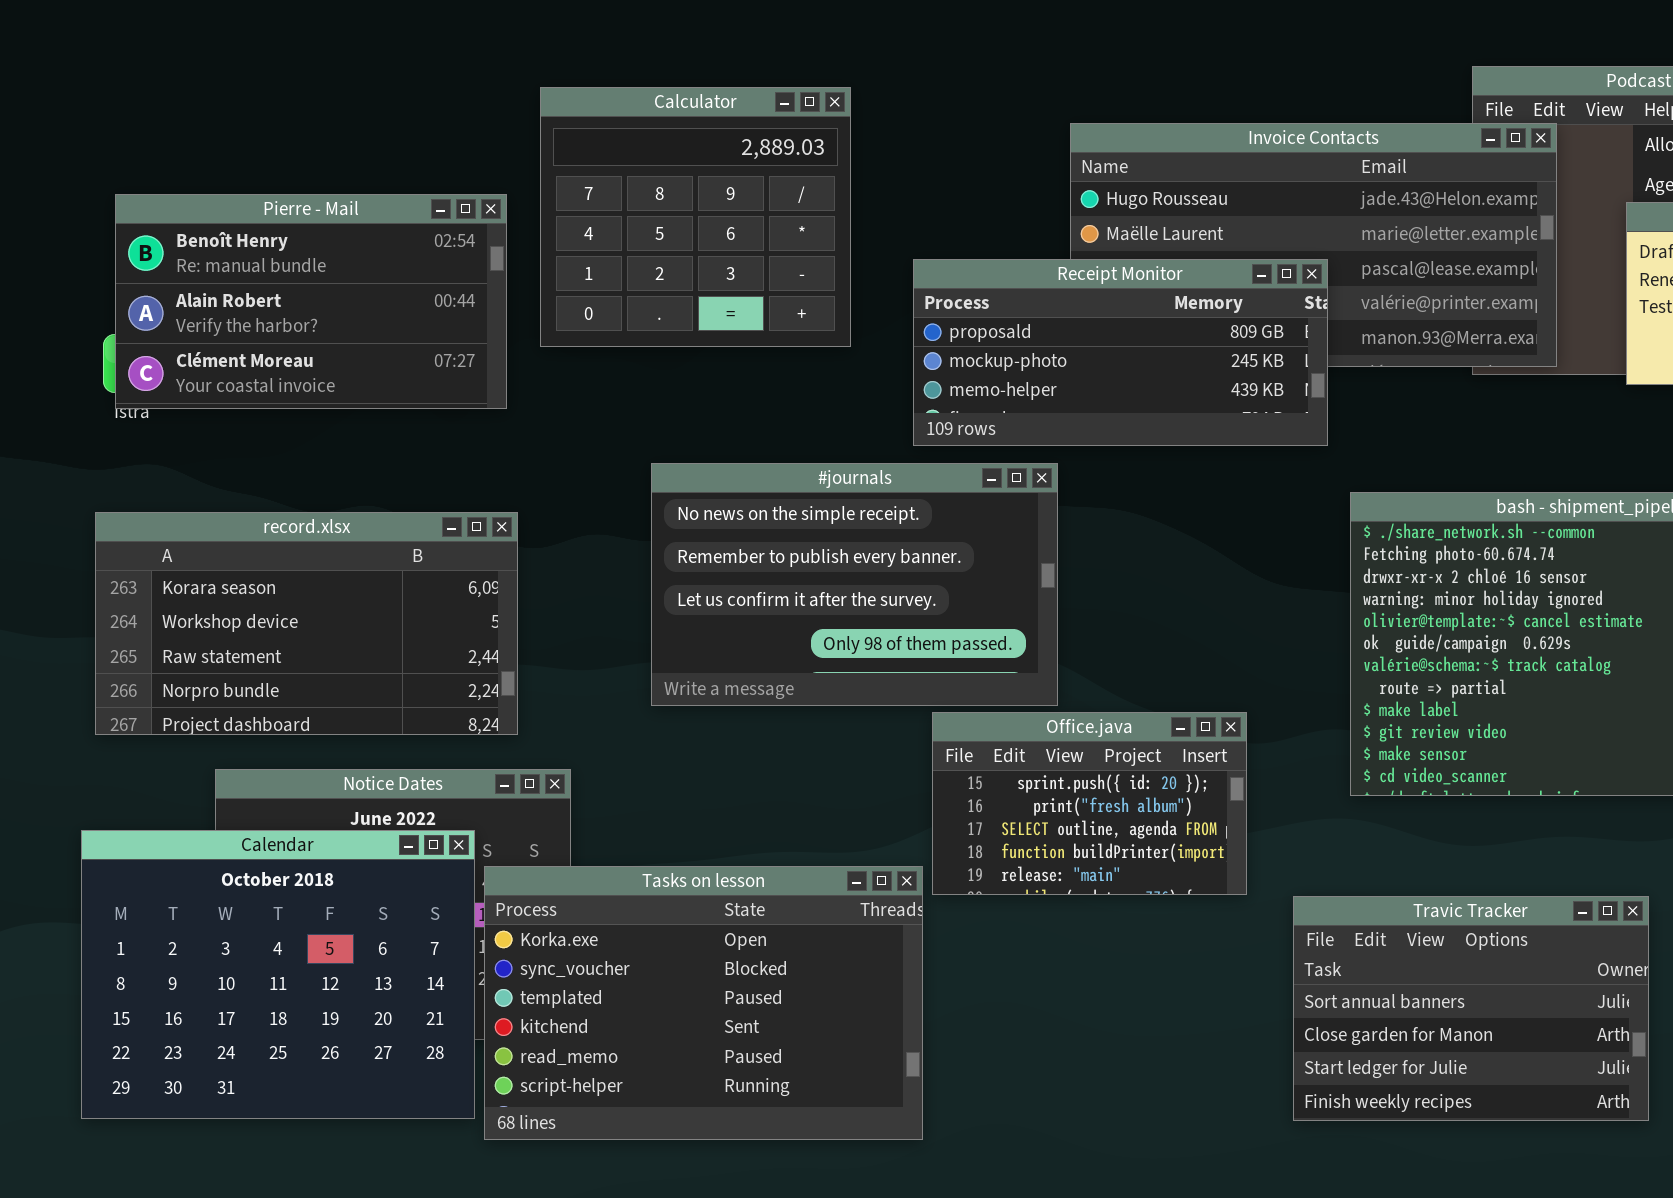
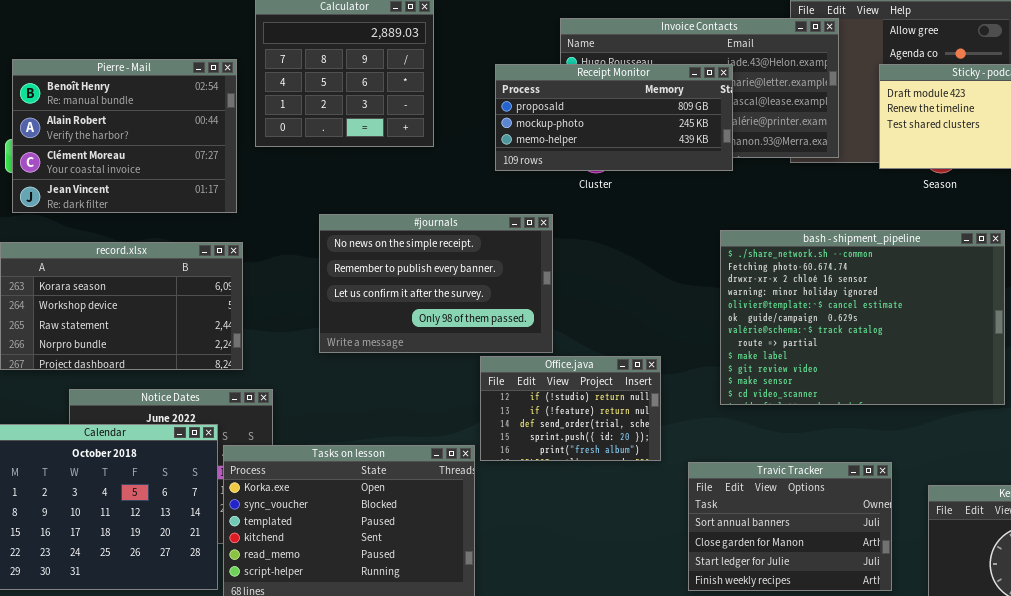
Pierre - Mail: [115,194,507,409] -> [12,59,237,213], resized
Receipt Monitor: [913,259,1328,446] -> [495,64,733,171], moved
Office.java: [932,712,1247,895] -> [480,356,661,461], scrolled up 3 rows

